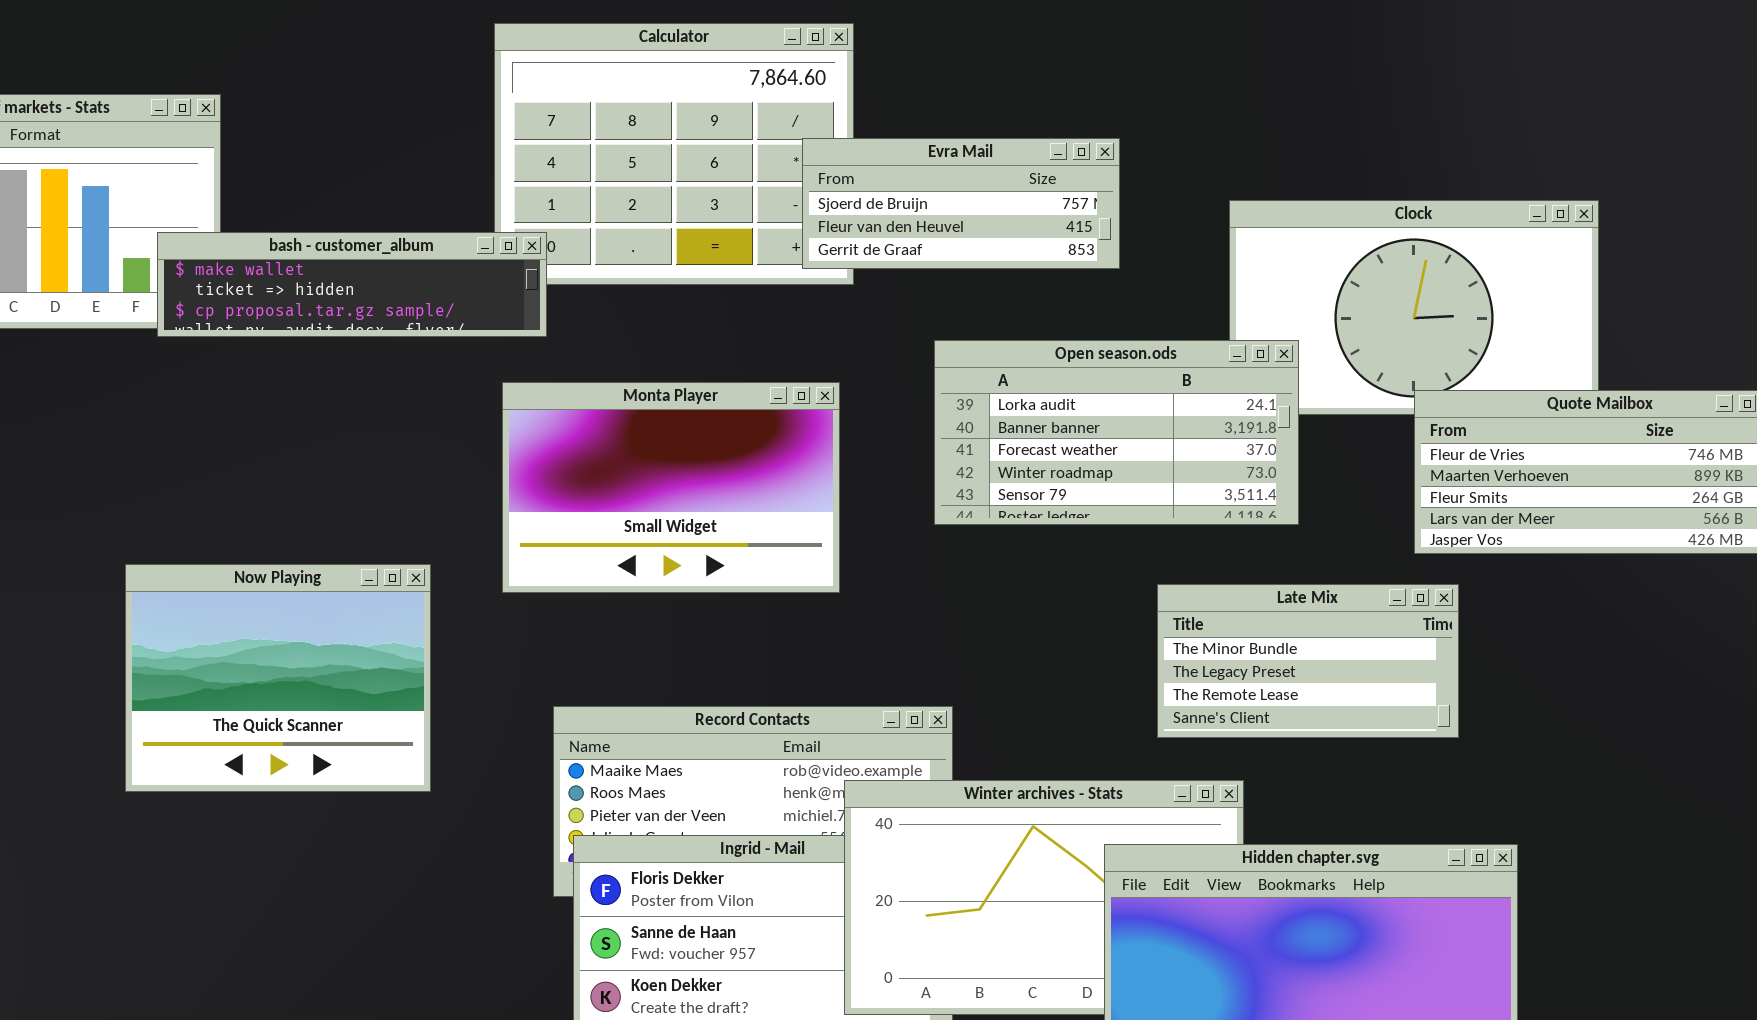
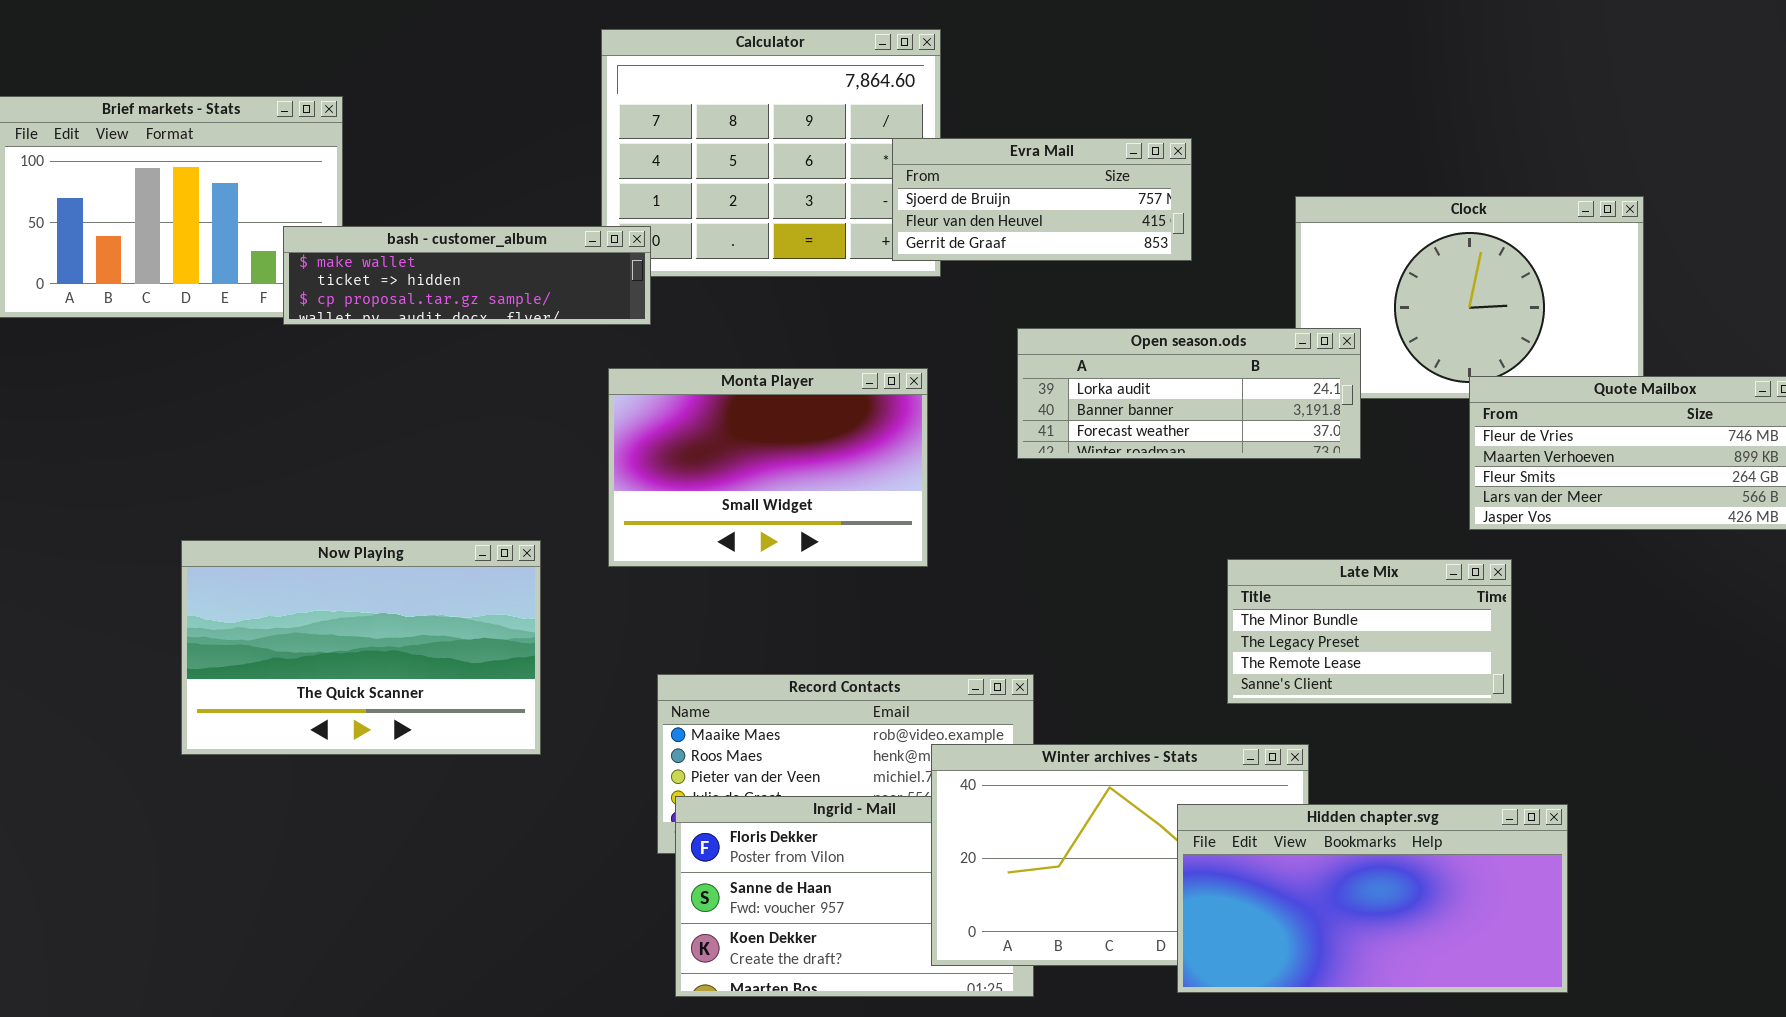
Open season.ods: [934,340,1299,525] -> [1017,328,1361,459], resized
Now Playing: [125,564,431,792] -> [181,540,541,755], resized

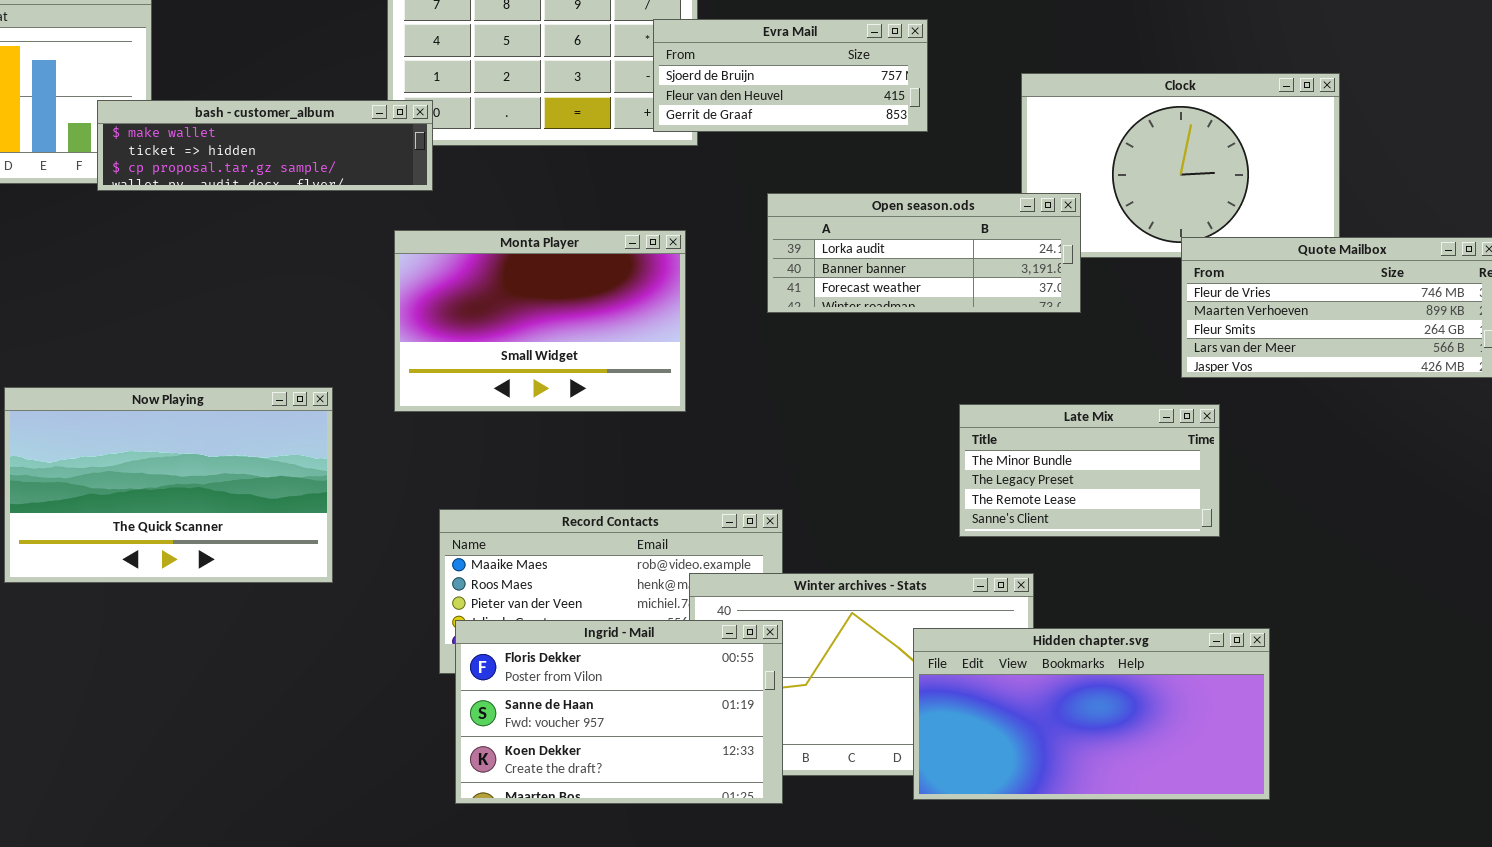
Ingrid - Mail: [675,796,1034,997] -> [455,620,783,804], raised

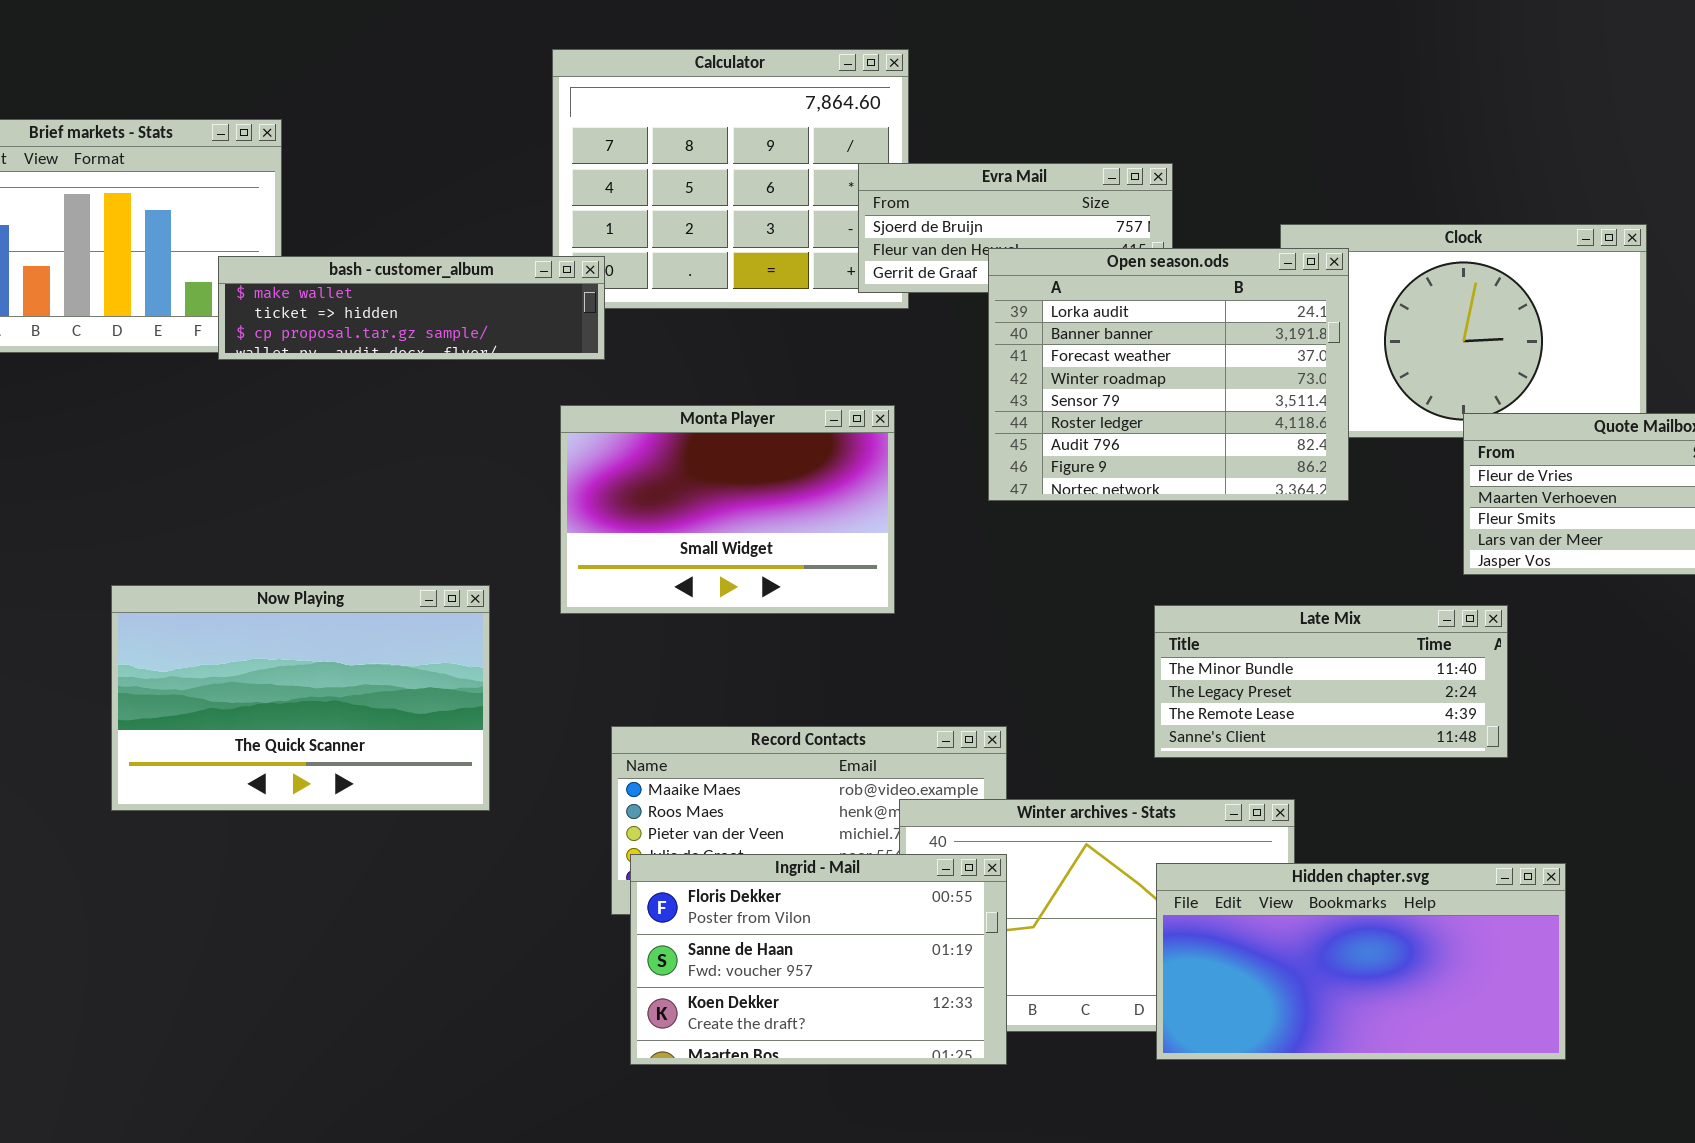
Open season.ods: [767,193,1081,313] -> [988,248,1349,501], resized
Late Mix: [959,404,1220,537] -> [1154,605,1508,758], resized

